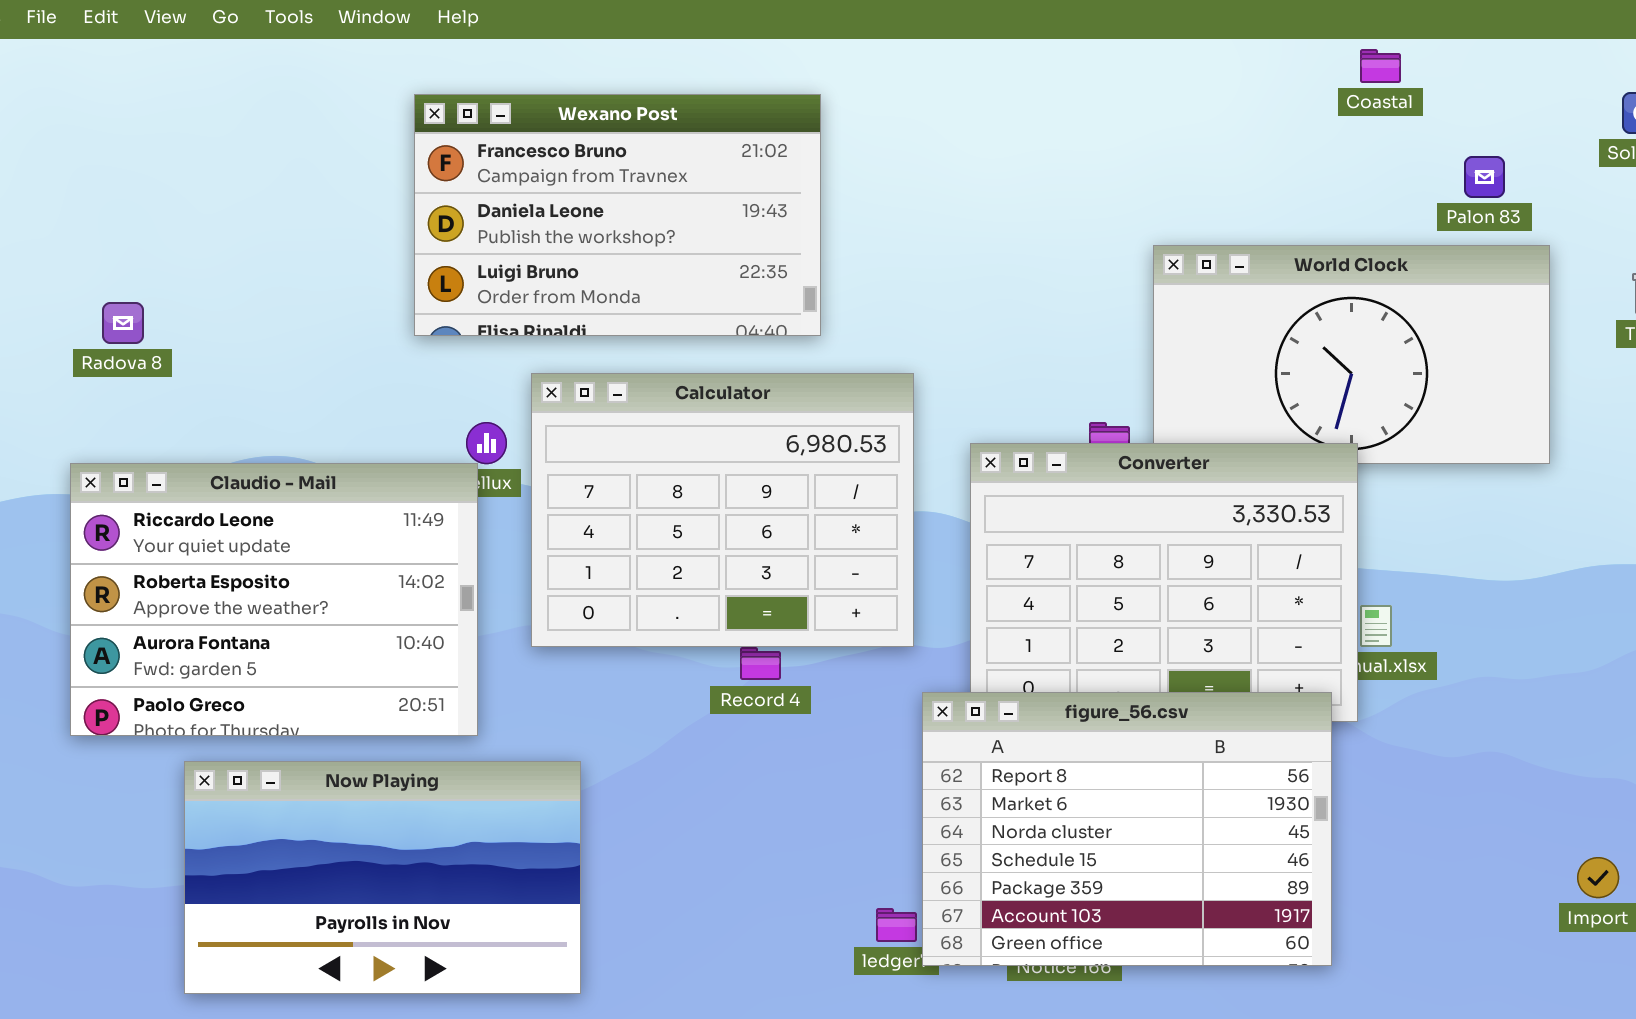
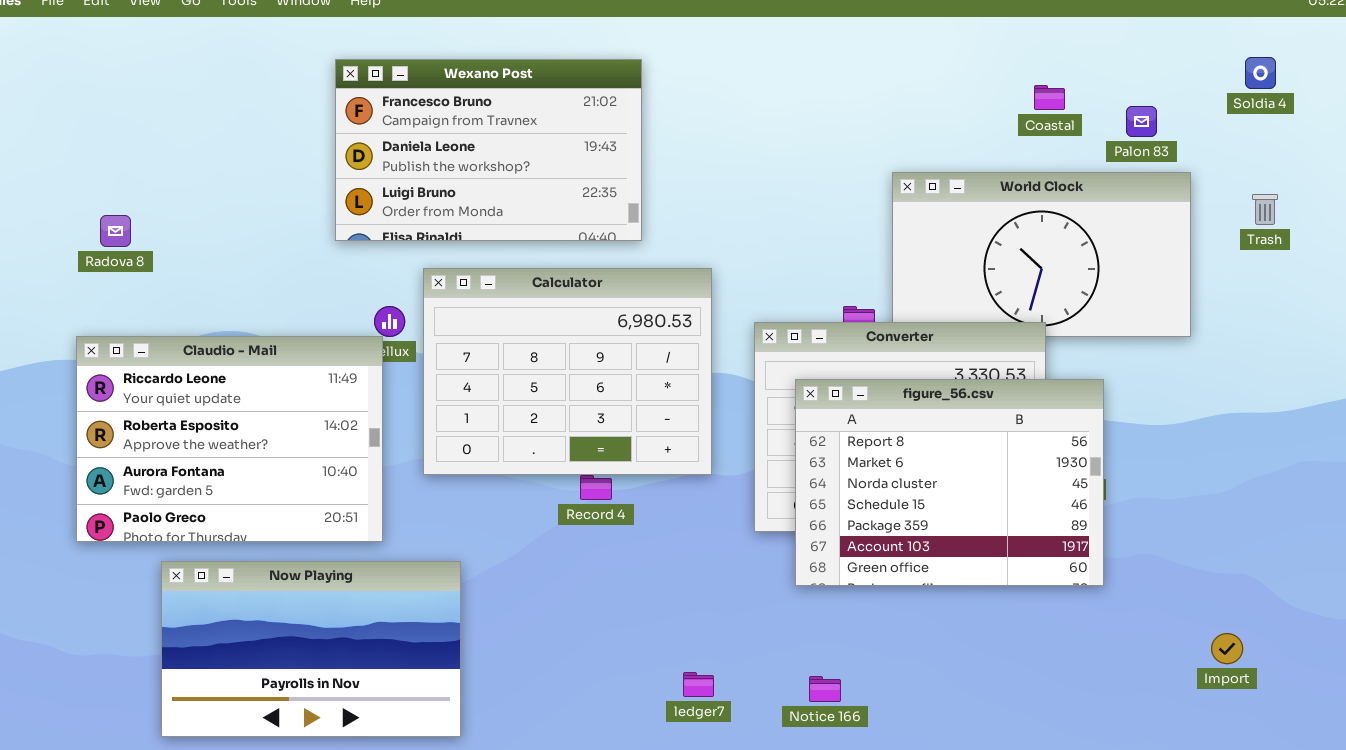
Coastal: [1360,49,1401,83] -> [1034,85,1065,110], moved
figure_56.csv: [922,692,1332,966] -> [795,379,1104,586], moved

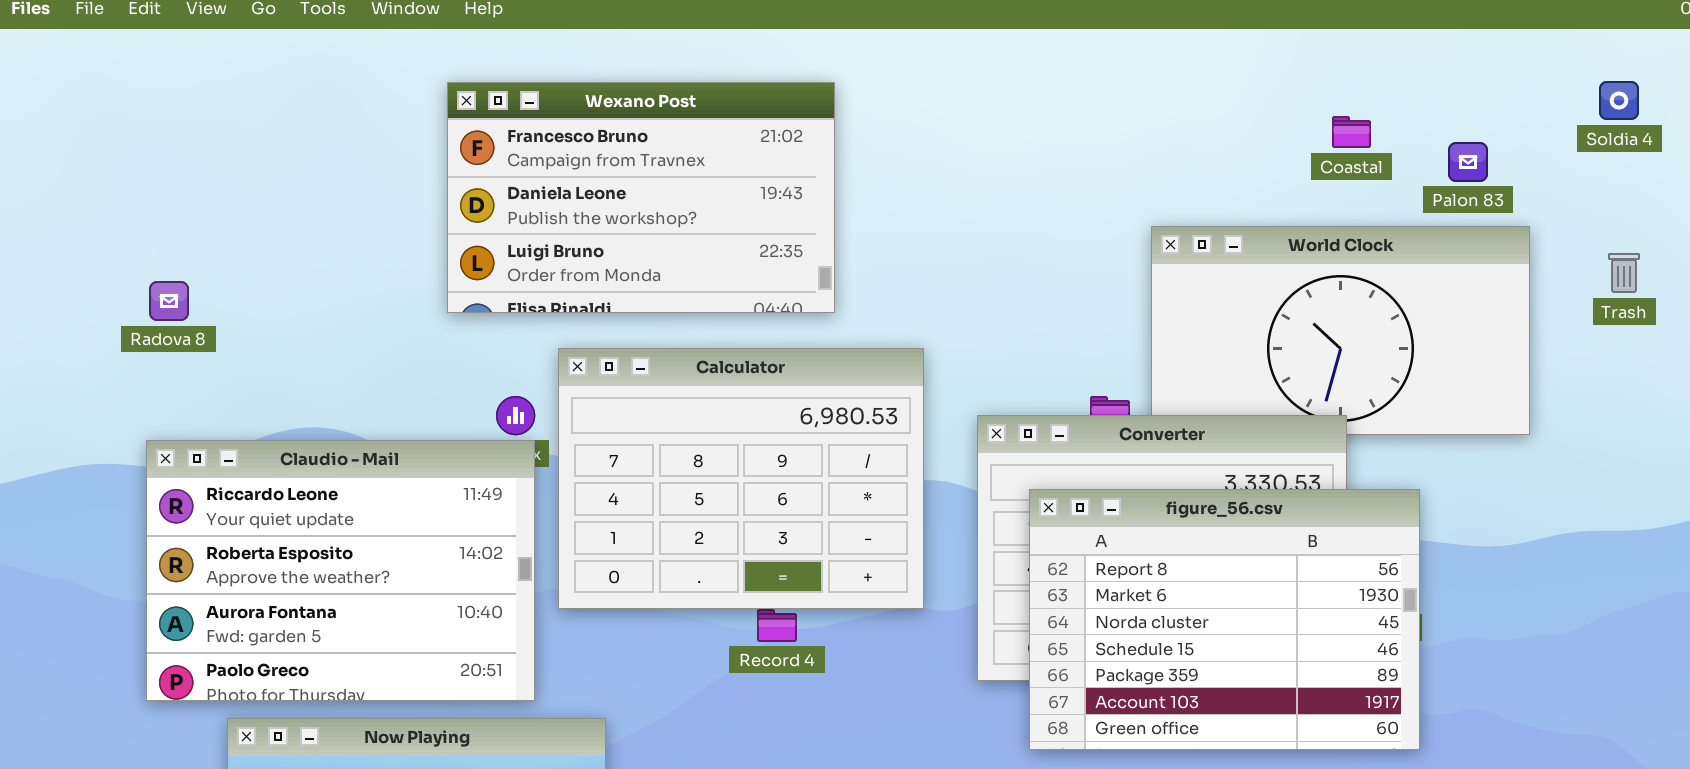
Claudio - Mail: [76,336,383,542] -> [146,440,535,701], moved

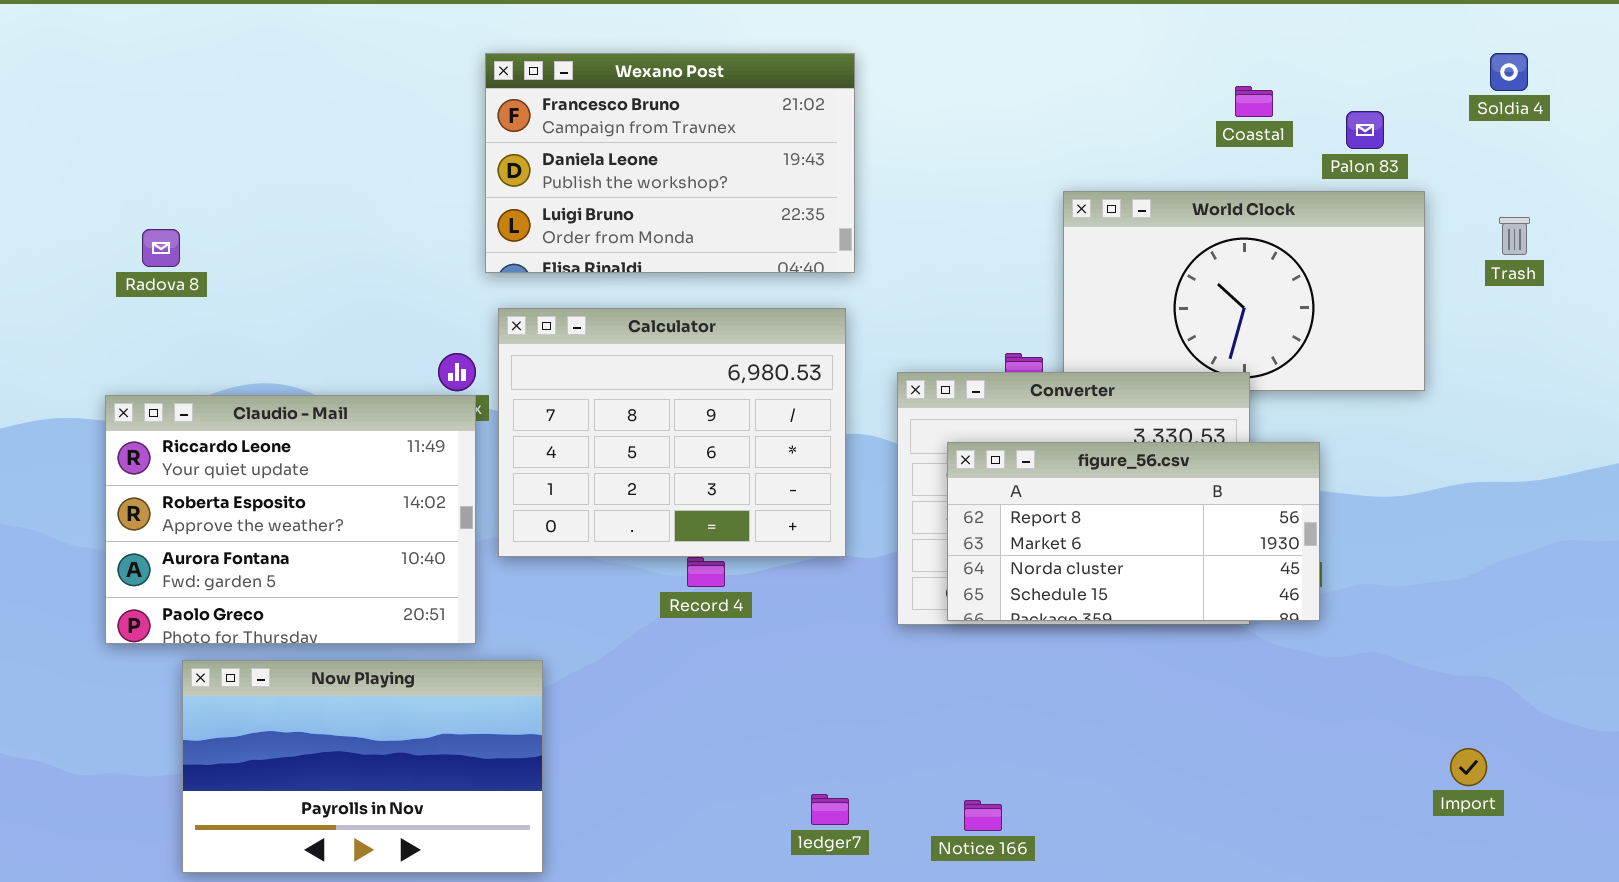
Wexano Post: [447,82,835,313] -> [485,53,855,273], moved
Radova 8: [149,281,189,321] -> [142,229,180,267], moved
figure_56.csv: [1029,489,1420,750] -> [947,442,1320,621], resized

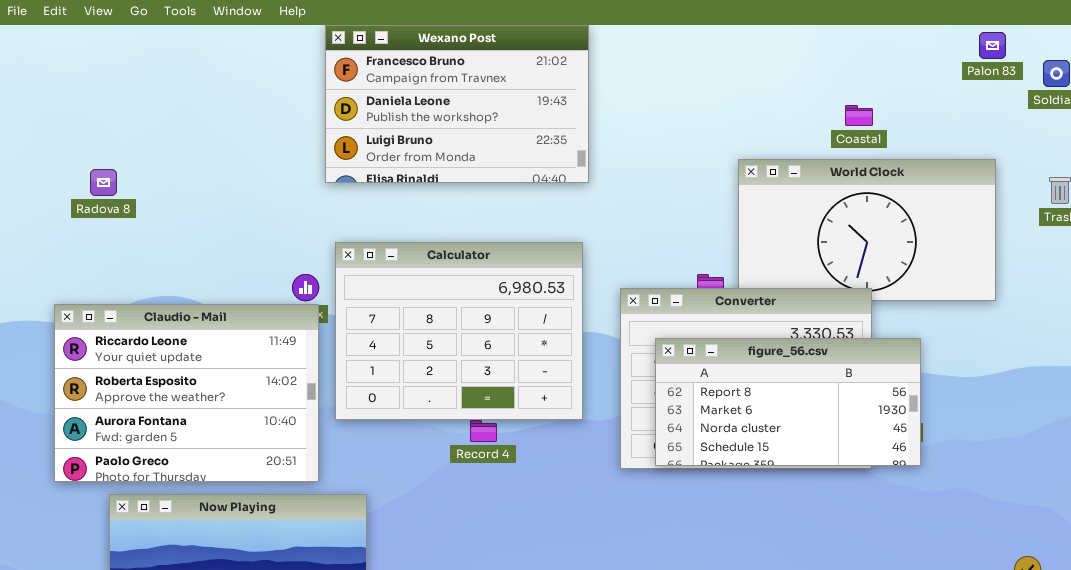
Wexano Post: [485,53,855,273] -> [325,25,589,183], moved
Coastal: [1235,86,1273,117] -> [845,105,873,126], moved
Palon 83: [1346,111,1384,149] -> [979,32,1006,59], moved
Radova 8: [142,229,180,267] -> [90,169,117,196], moved

